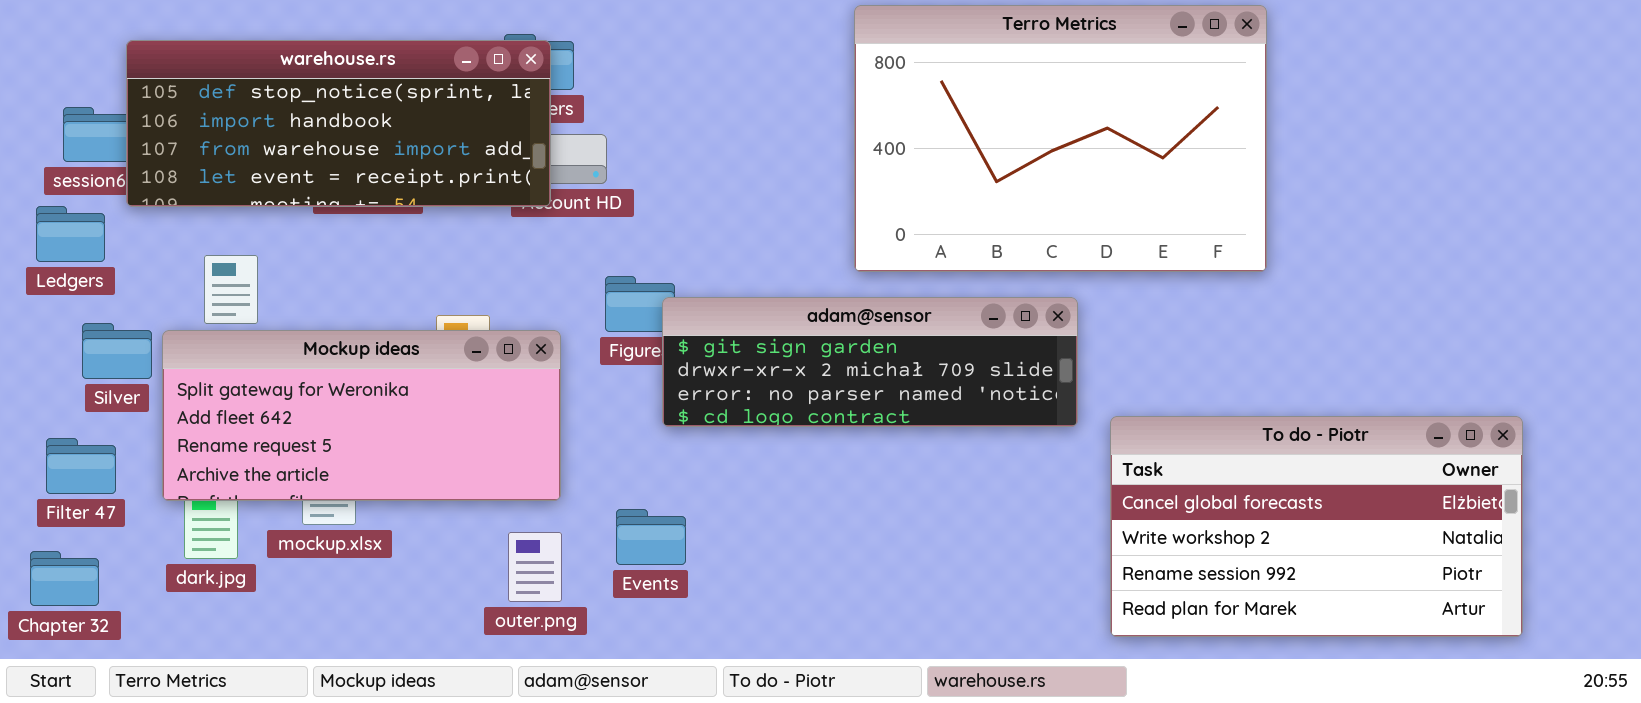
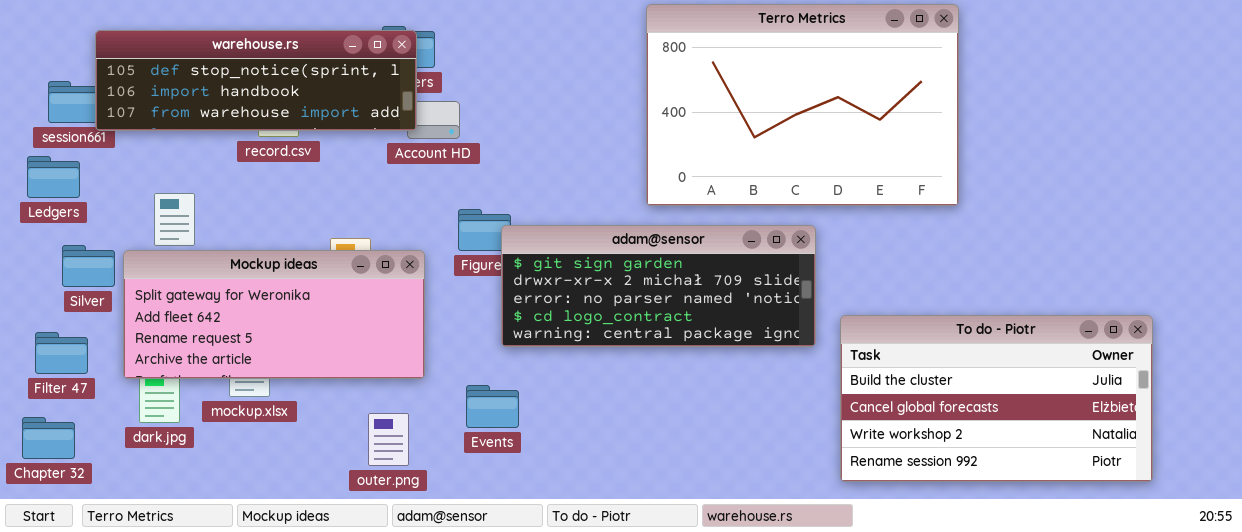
warehouse.rs: [126,40,551,207] -> [95,30,417,131], resized
adam@sensor: [662,297,1078,427] -> [501,225,816,347], resized
To do - Piotr: [1110,416,1523,637] -> [840,315,1153,482], scrolled up 1 row
outer.png: [508,532,562,602] -> [368,413,409,466], moved

